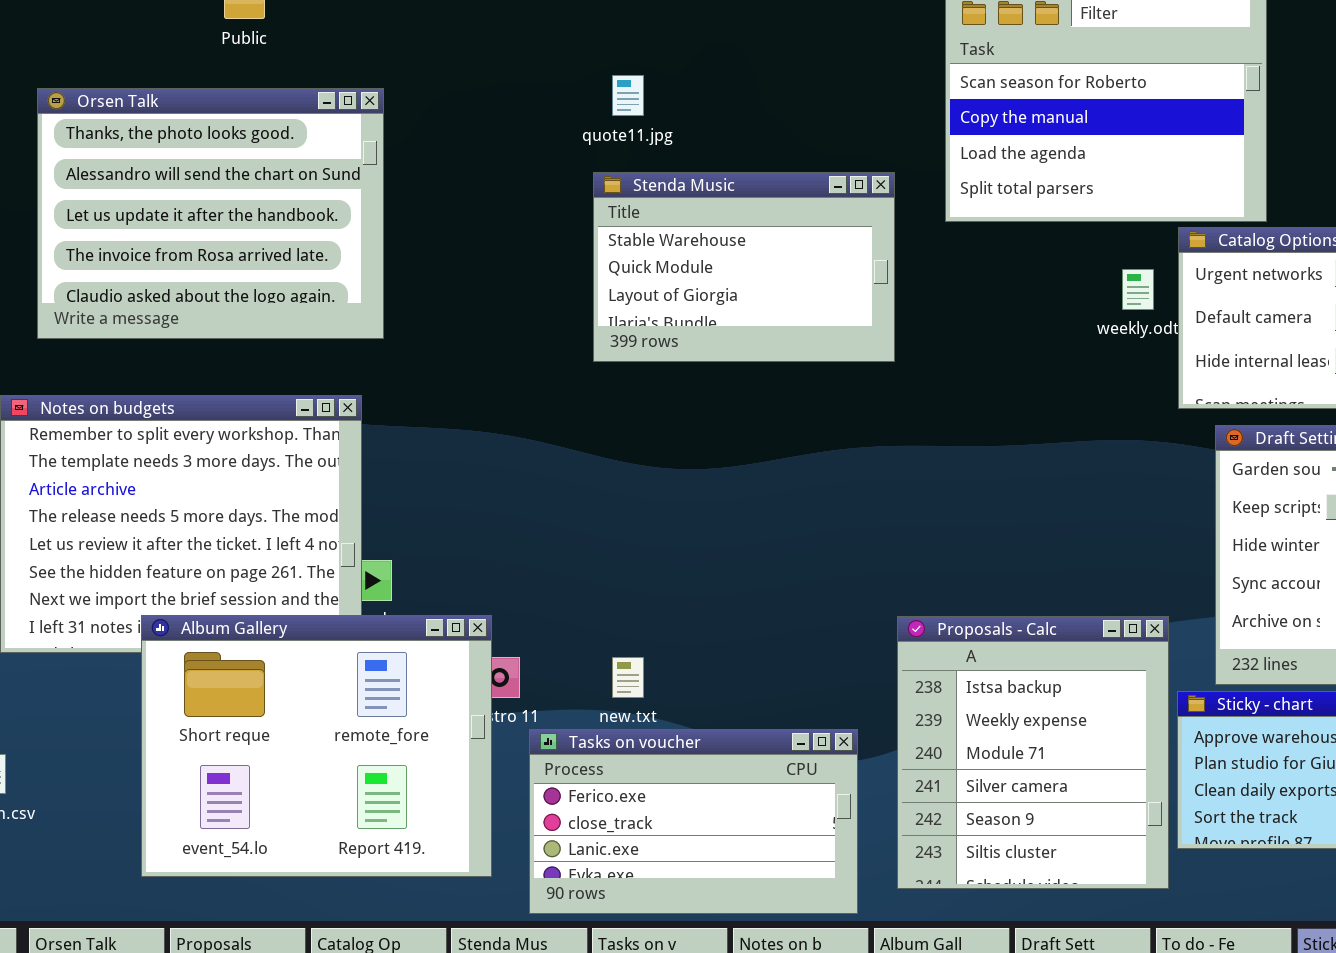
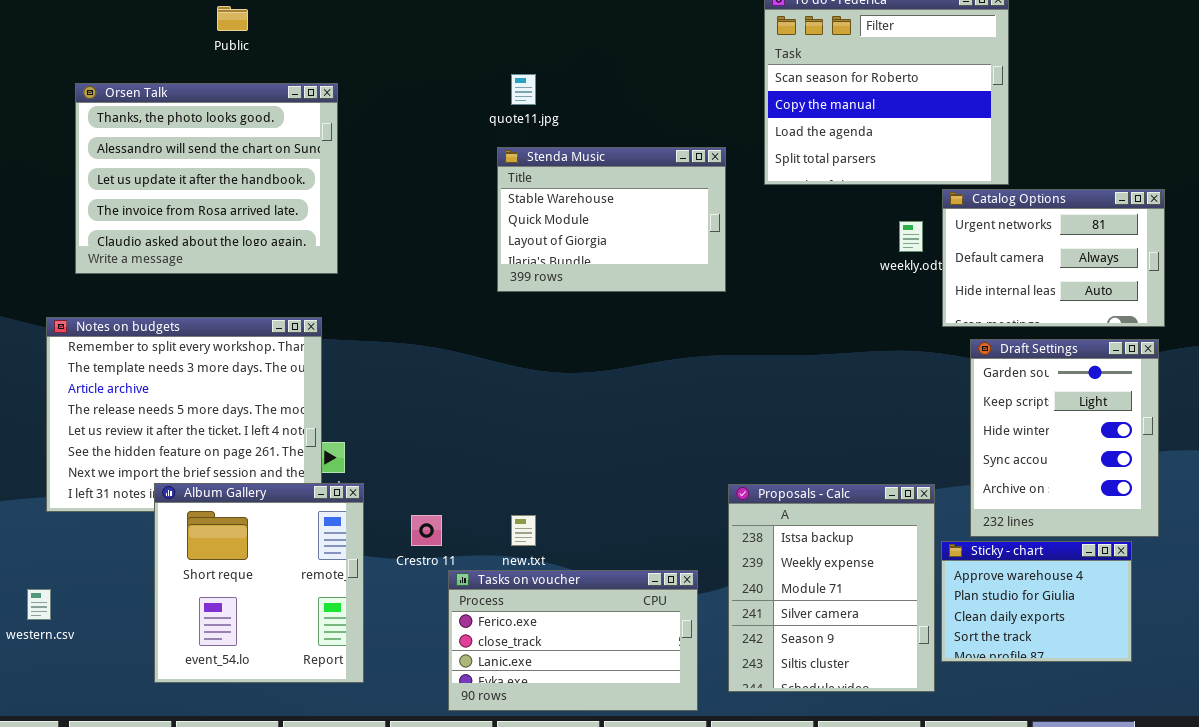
Album Gallery: [141,615,492,877] -> [154,483,364,683], resized

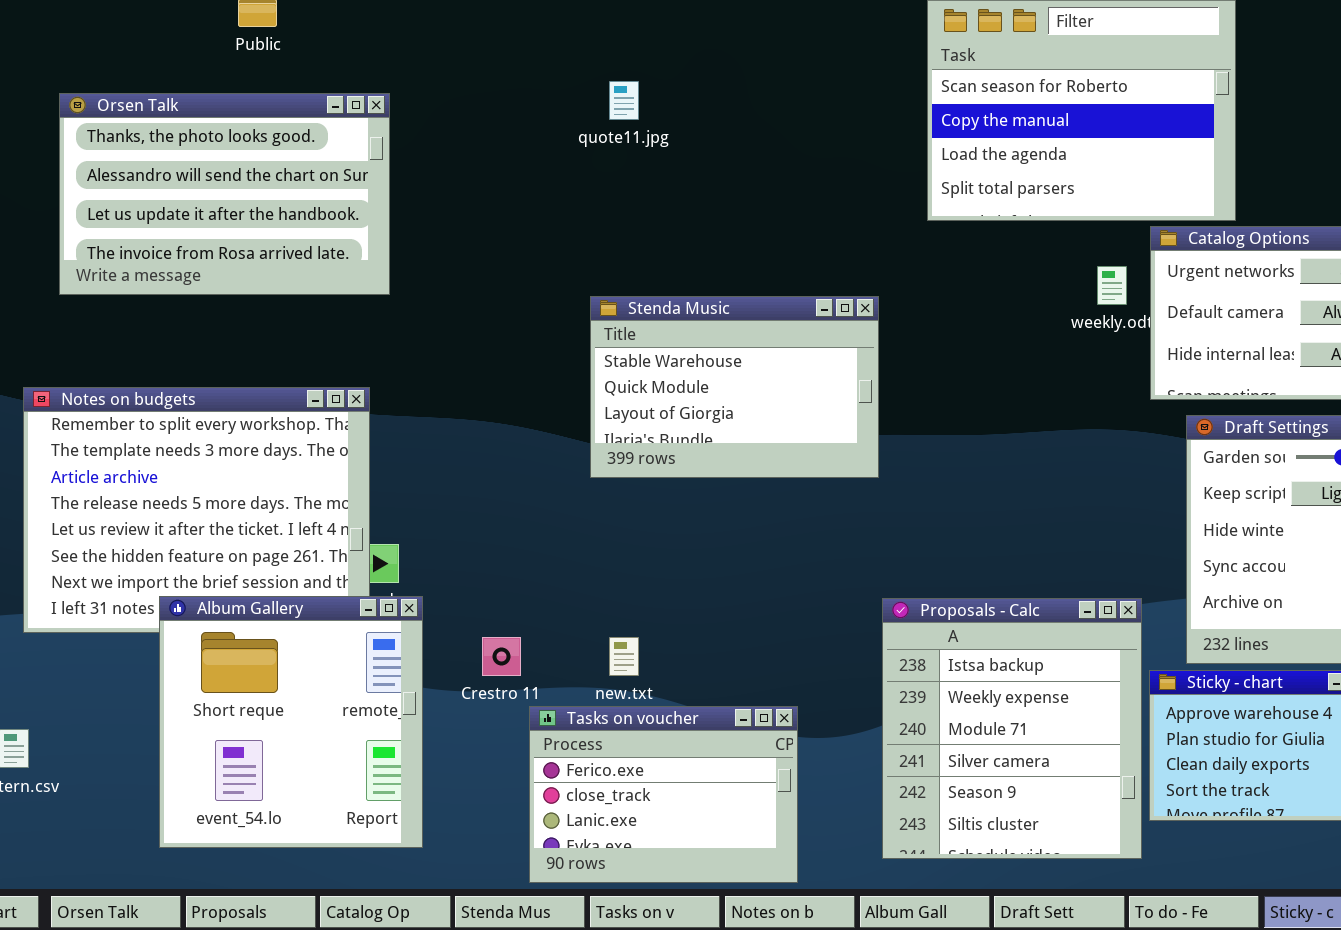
Orsen Talk: [75,83,338,274] -> [59,93,390,295], resized
Stenda Music: [497,147,726,292] -> [590,296,879,478], moved
Tasks on voucher: [448,570,698,711] -> [529,706,798,883], resized

